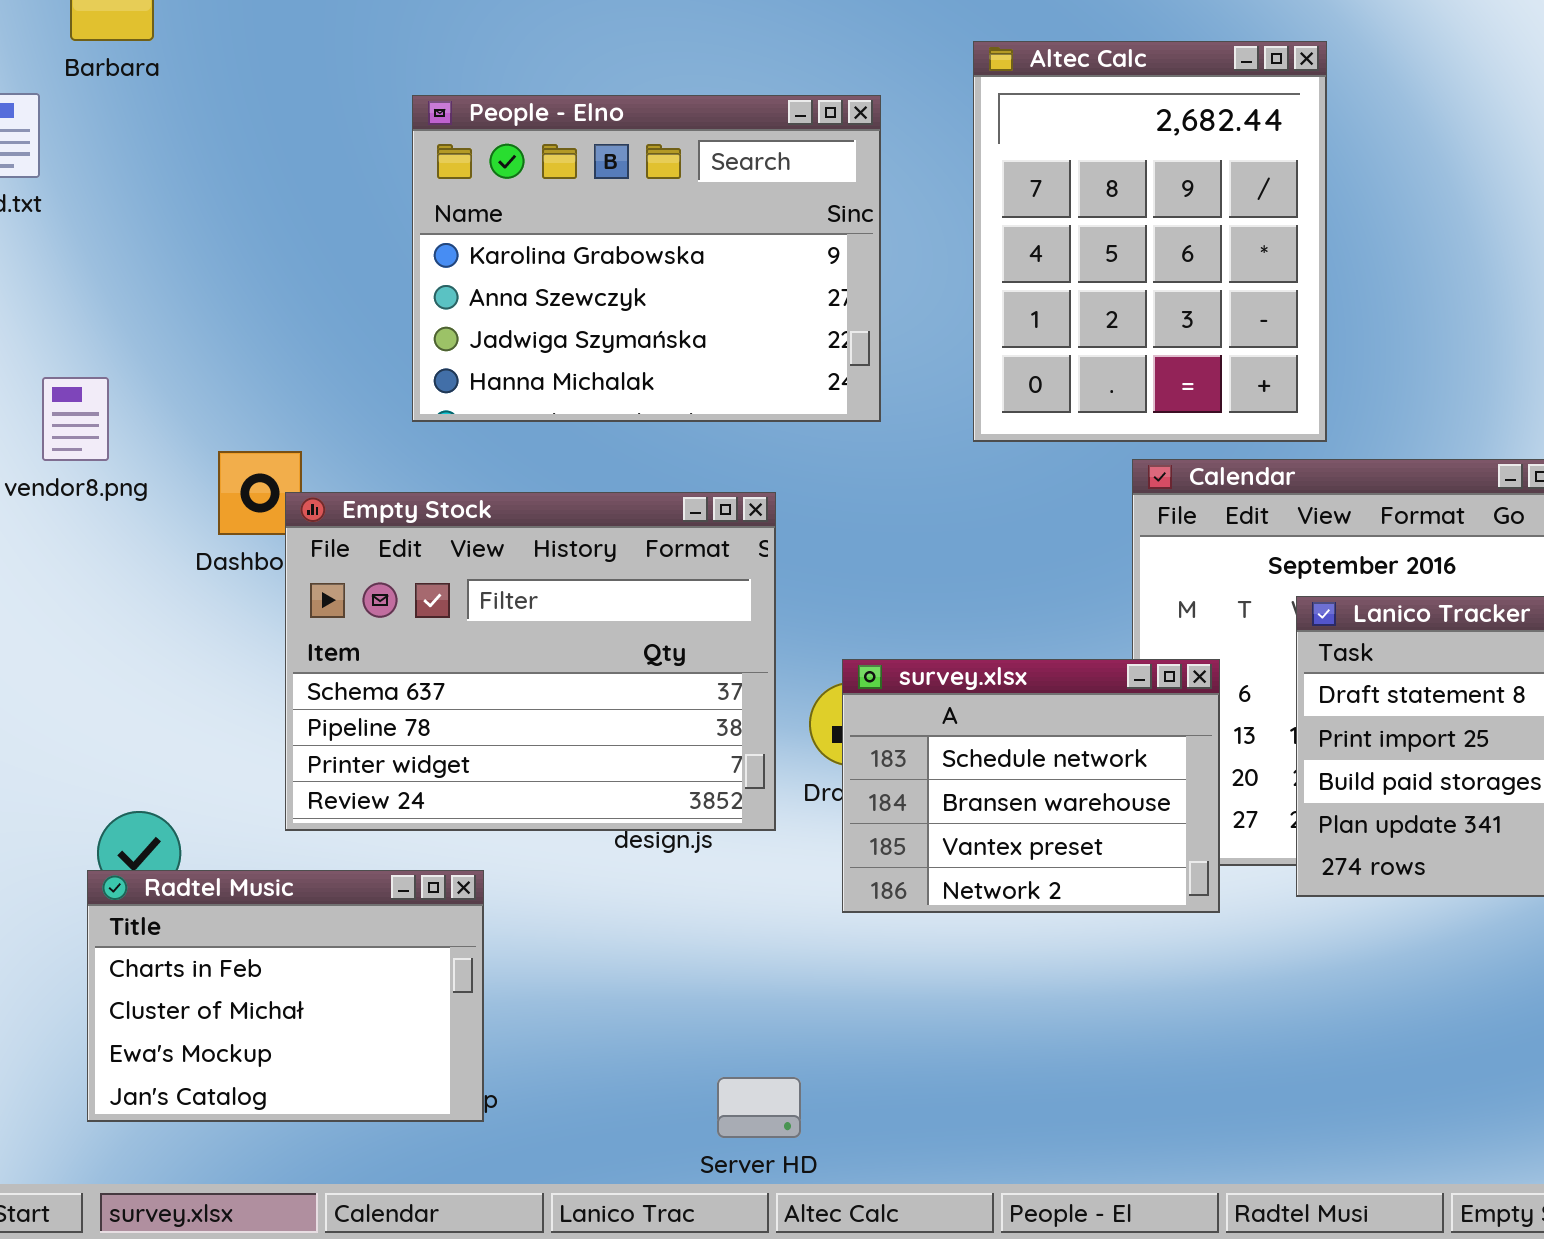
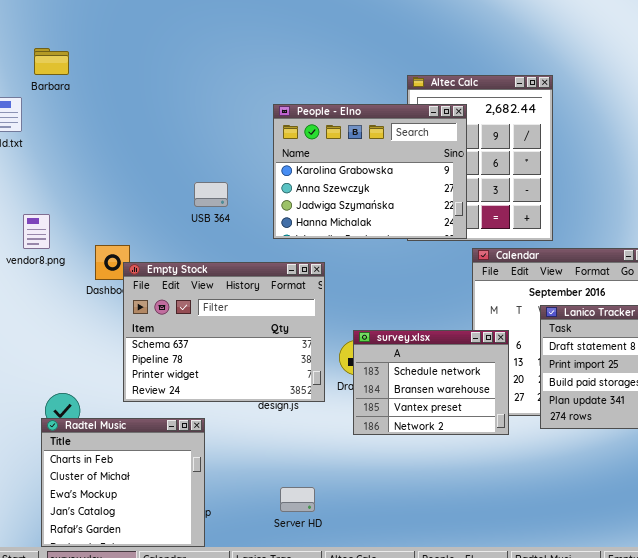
People - Elno: [412,95,881,422] -> [273,104,467,239], moved
Radtel Music: [87,870,484,1122] -> [41,418,205,547], resized
Server HD: [717,1077,801,1138] -> [280,487,315,512], moved

